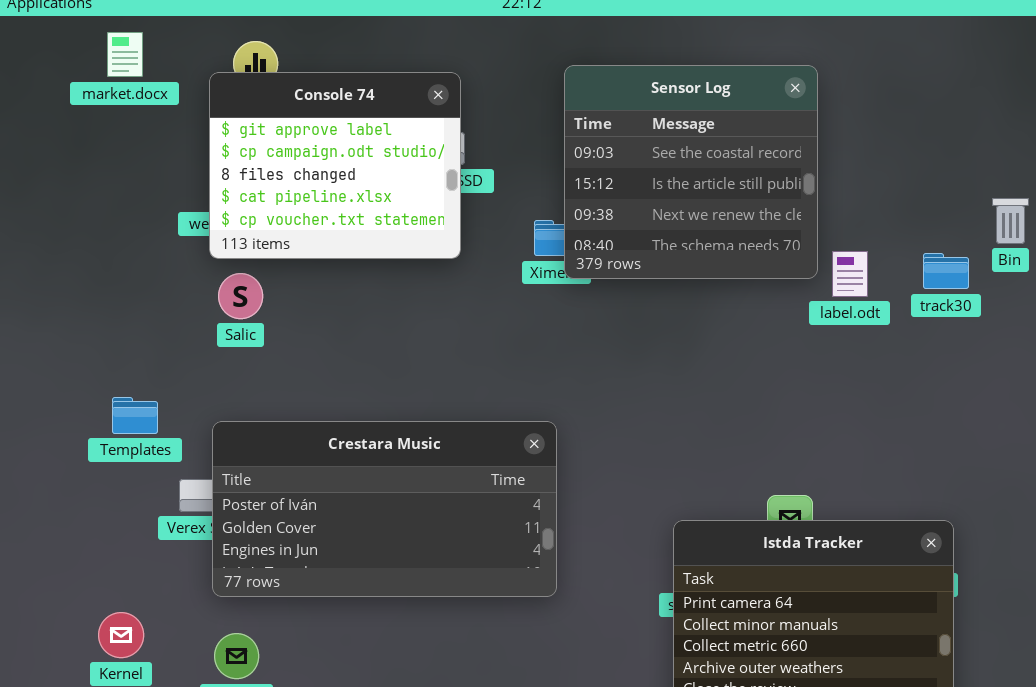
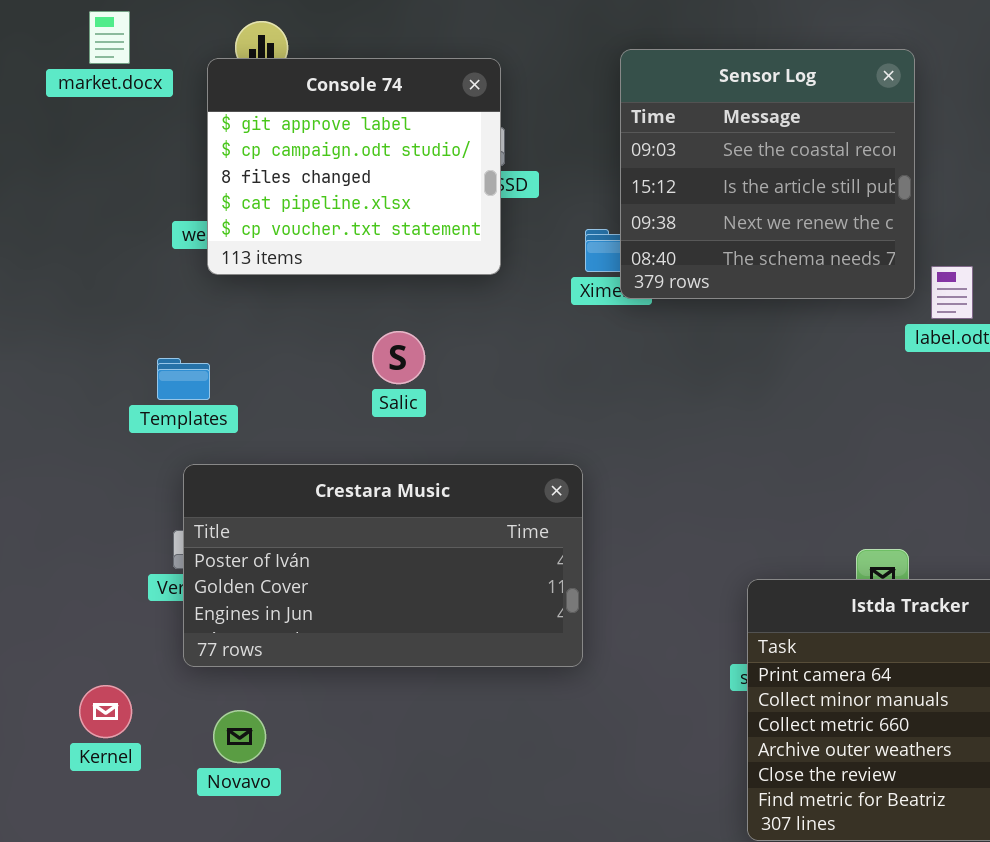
Salic: [218,273,263,319] -> [372,331,425,384], moved
Templates: [112,397,158,434] -> [157,358,210,400], moved
Crestara Music: [212,421,557,597] -> [183,464,583,667], moved

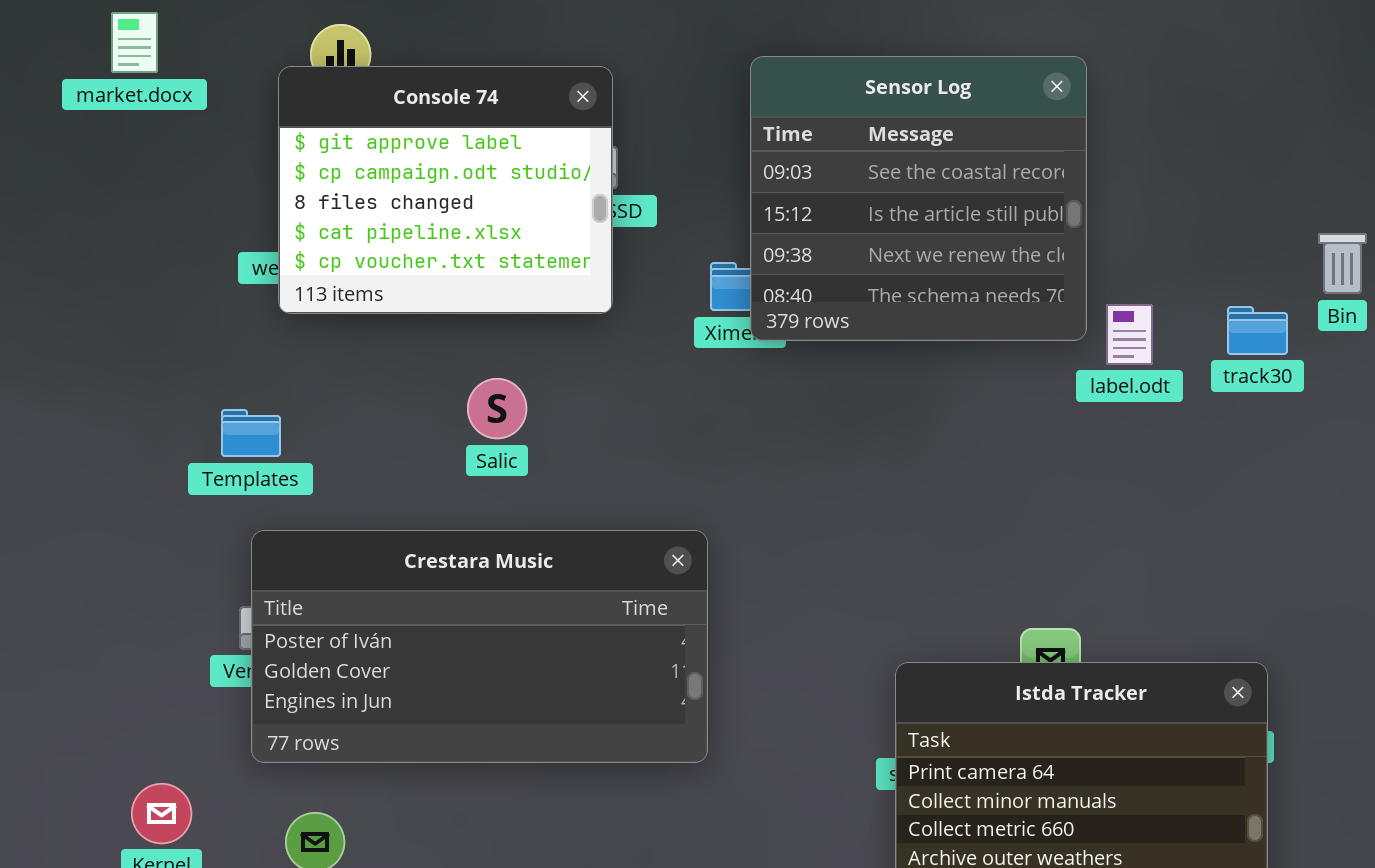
market.docx: [89,11,130,64] -> [111,12,158,73], moved

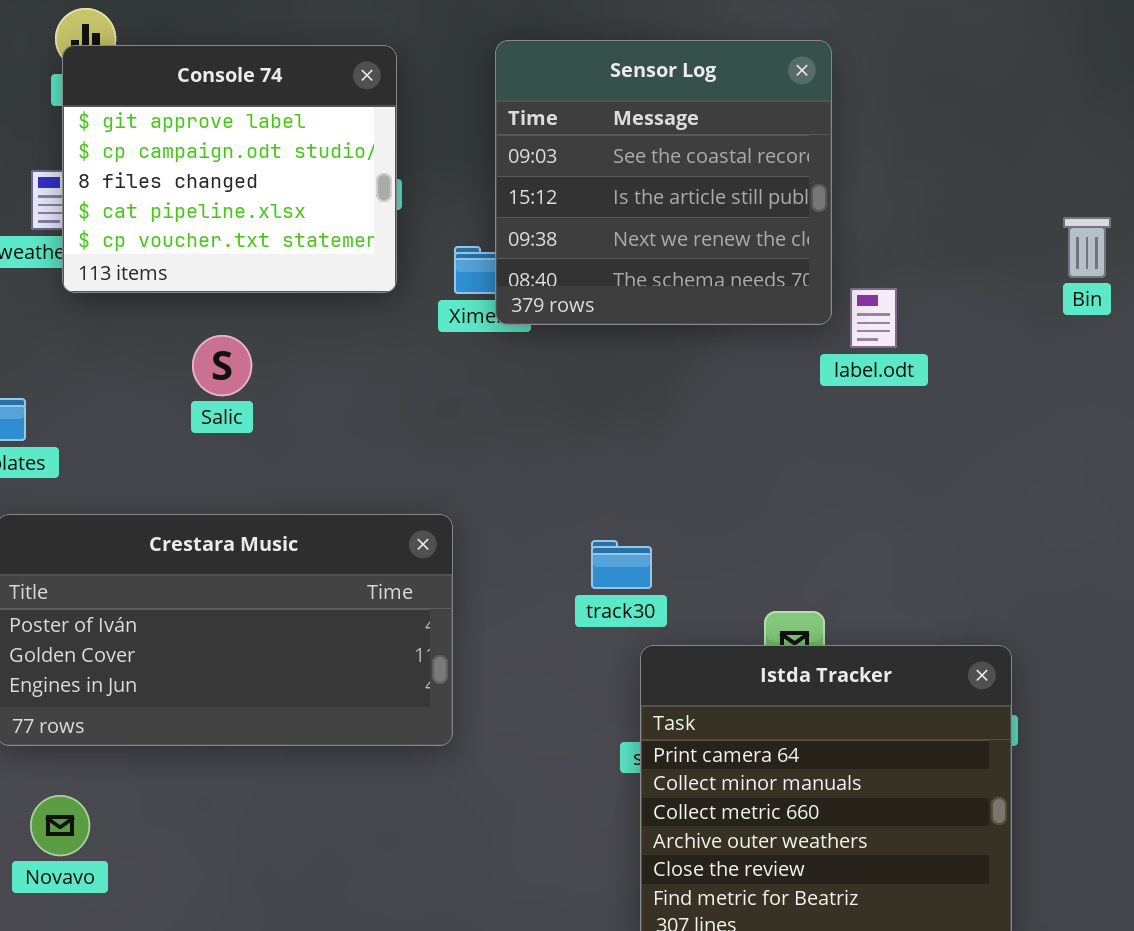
Console 74: [278,66,613,314] -> [62,45,397,293], moved
track30: [1227,306,1288,355] -> [591,540,652,589], moved
Salic: [467,378,527,439] -> [192,335,252,396], moved

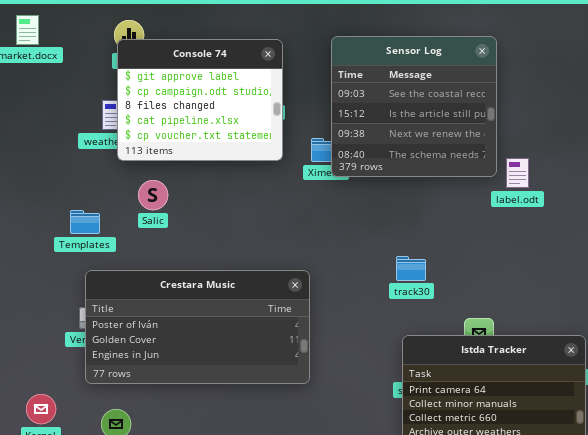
Salic: [192,335,252,396] -> [138,180,168,210], moved
track30: [591,540,652,589] -> [396,256,426,281], moved

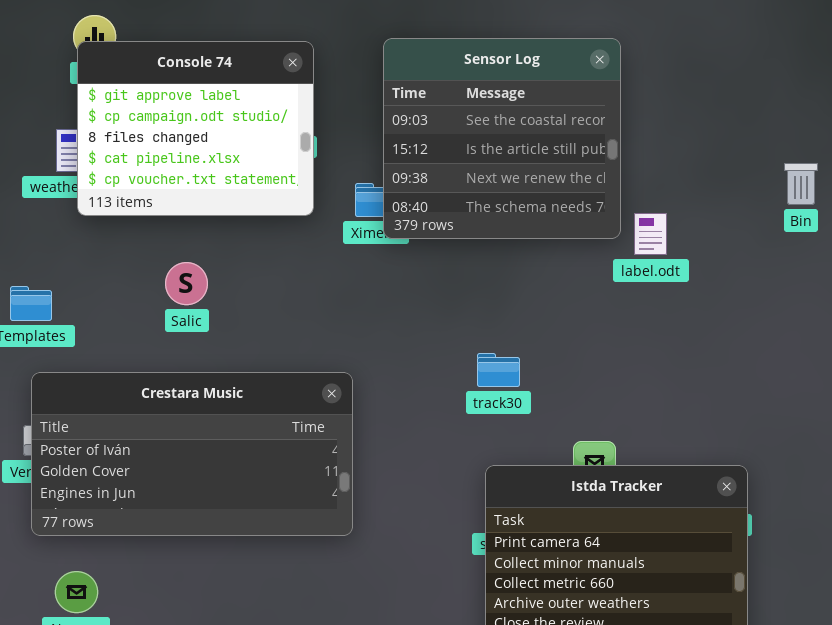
Salic: [138,180,168,210] -> [165,262,208,305], moved

